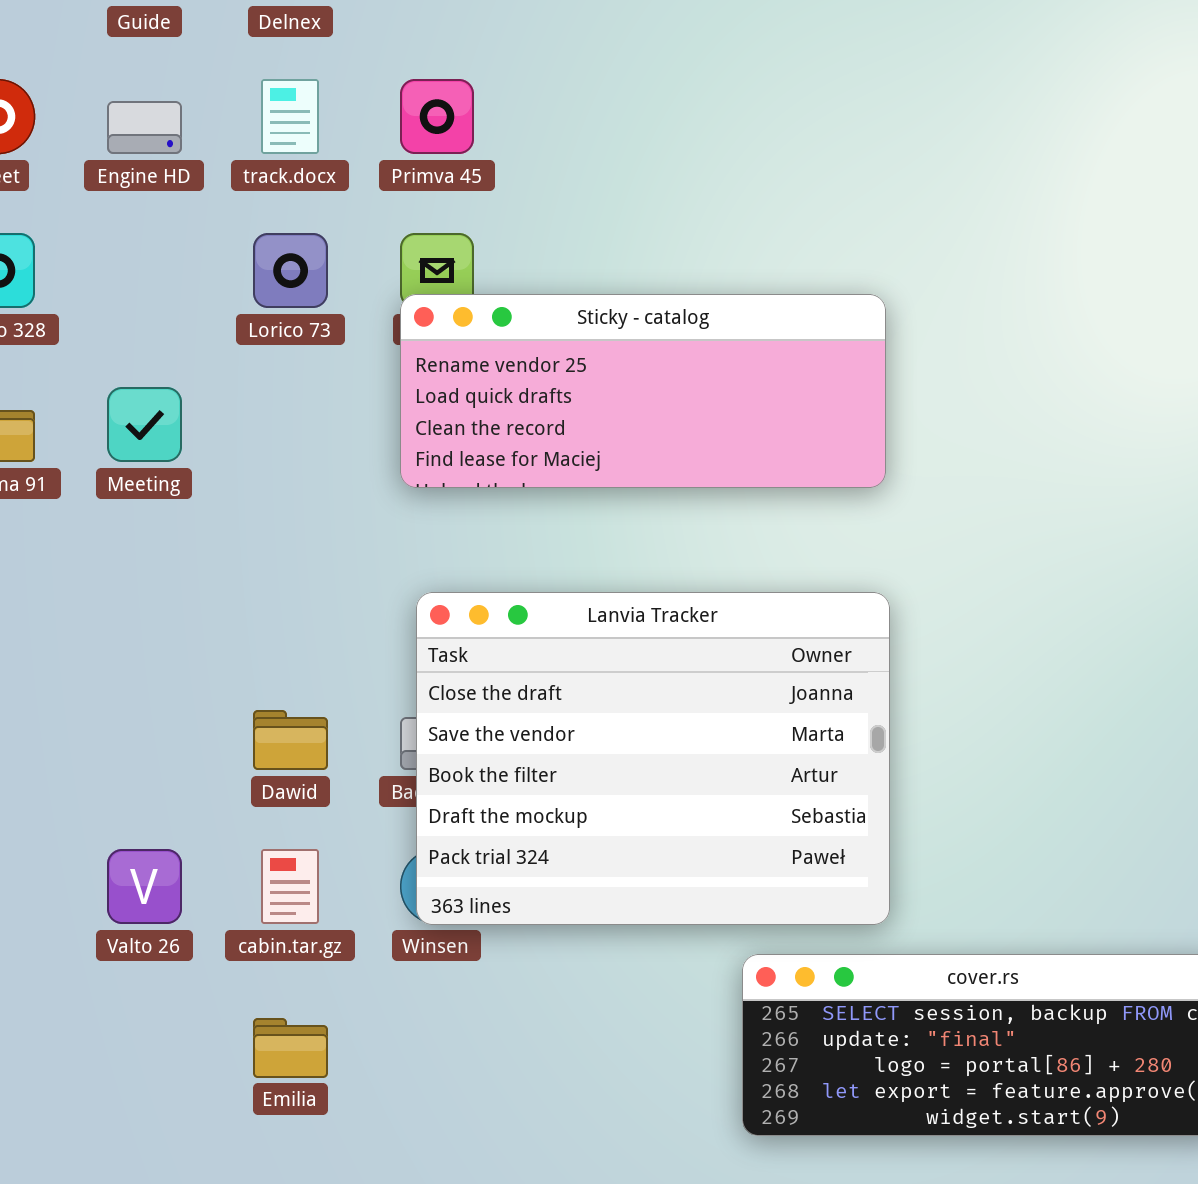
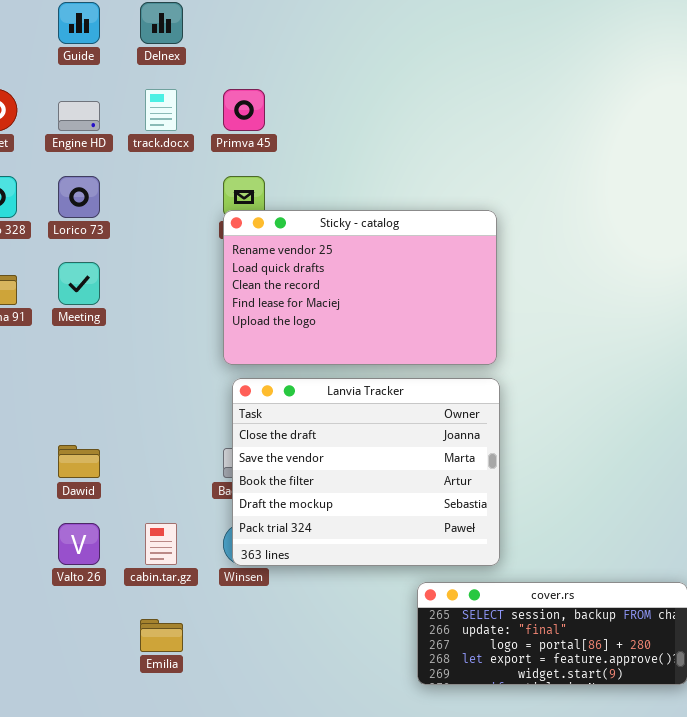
Lorico 73: [253,233,328,308] -> [58,176,100,218], moved
Sticky - catalog: [400,294,886,488] -> [223,210,497,365], resized
Dawid: [253,710,328,770] -> [58,445,100,478], moved

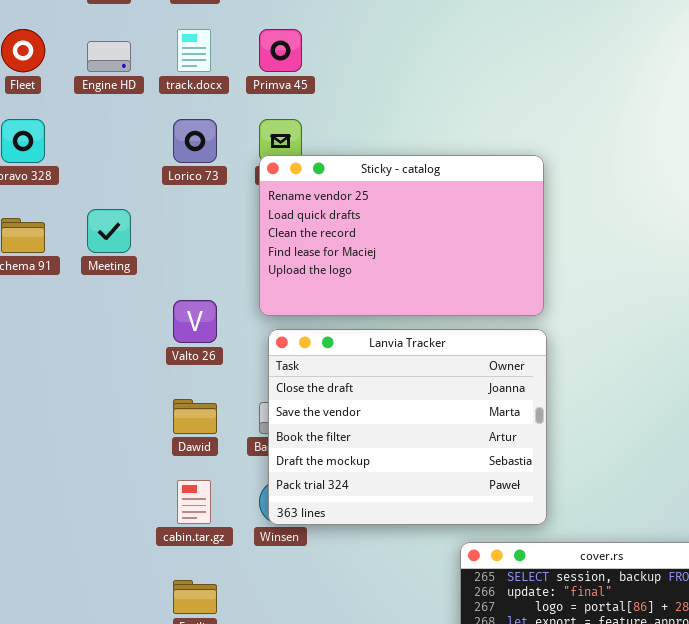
Lorico 73: [58,176,100,218] -> [173,119,217,163], moved
Dawid: [58,445,100,478] -> [173,399,217,434], moved
Valto 26: [58,523,100,565] -> [173,300,217,343], moved

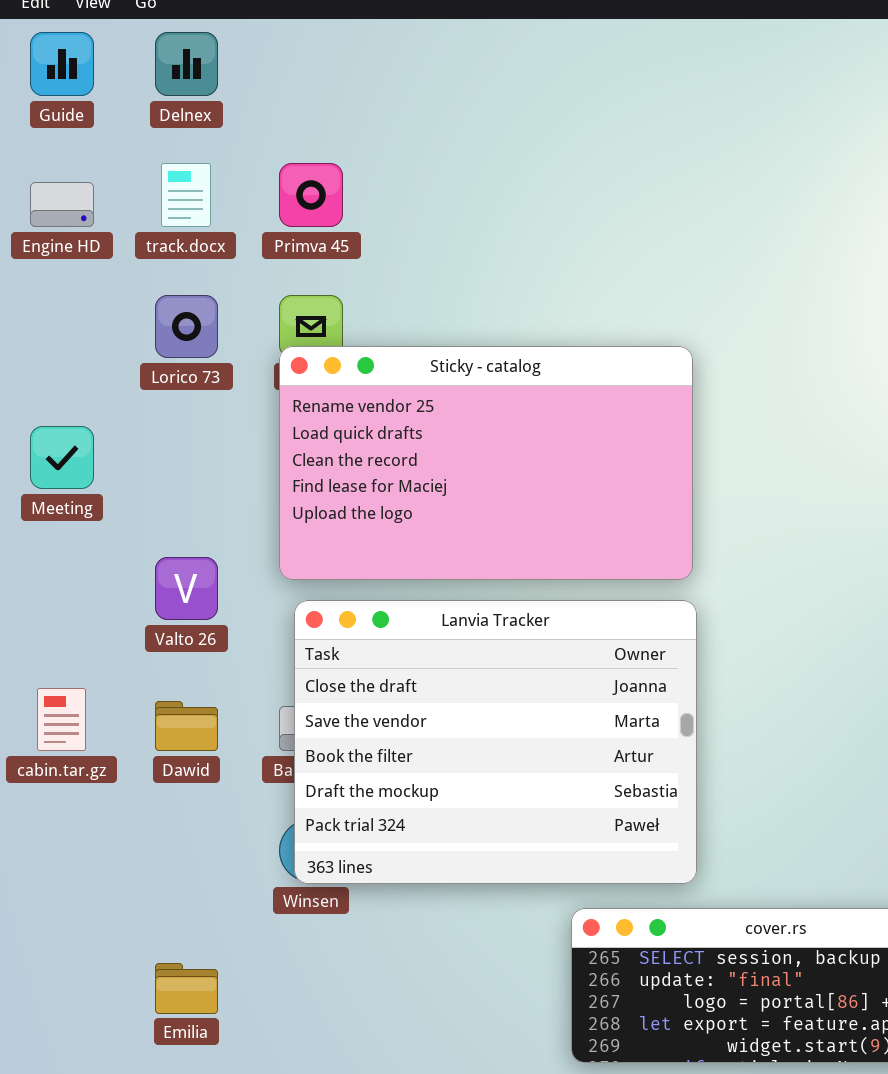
cabin.tar.gz: [177,480,211,524] -> [37,688,86,751], moved

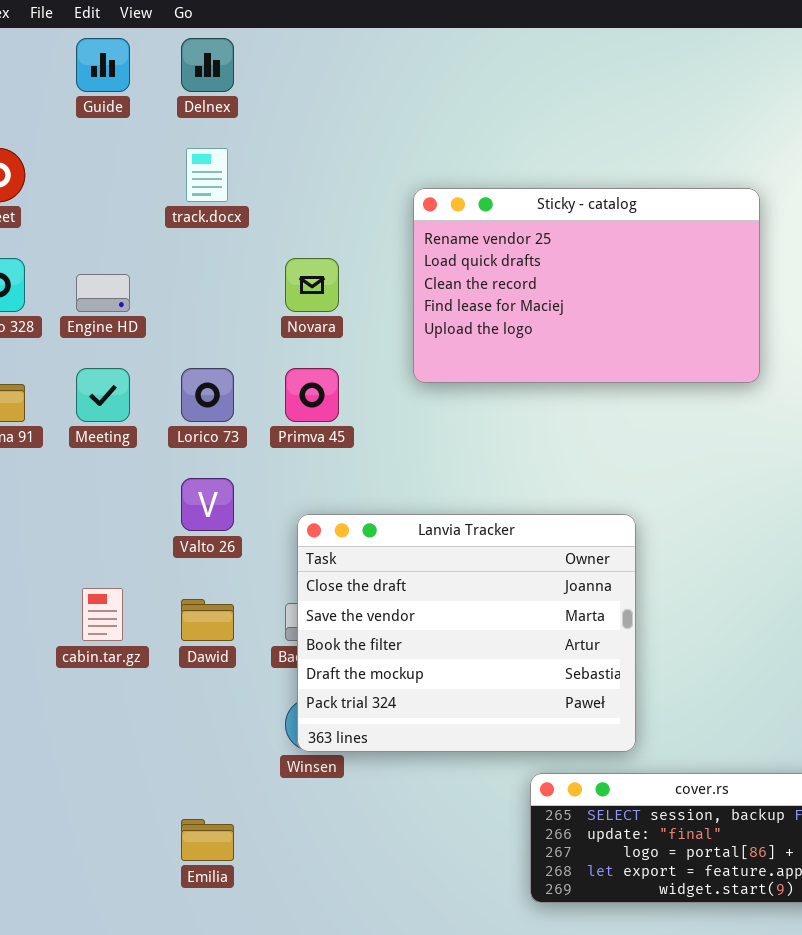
Primva 45: [279,163,343,227] -> [285,368,339,422], moved
Engine HD: [30,182,94,227] -> [76,274,130,312], moved
Lorico 73: [155,295,218,358] -> [181,368,234,422], moved
Sticky - catalog: [279,346,693,580] -> [413,188,760,383], moved

